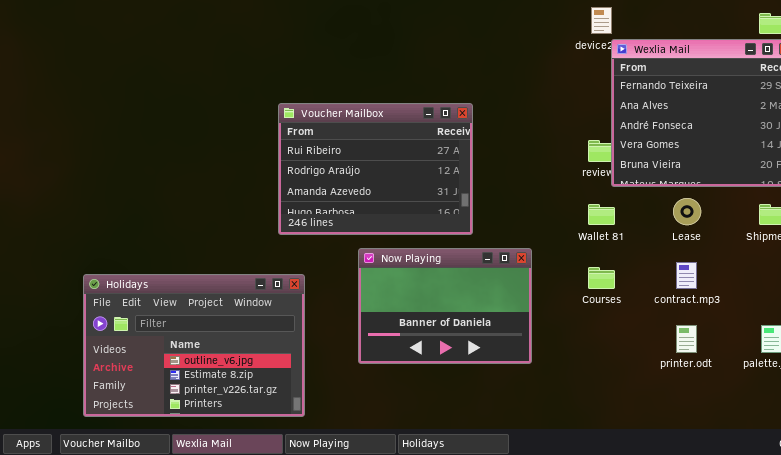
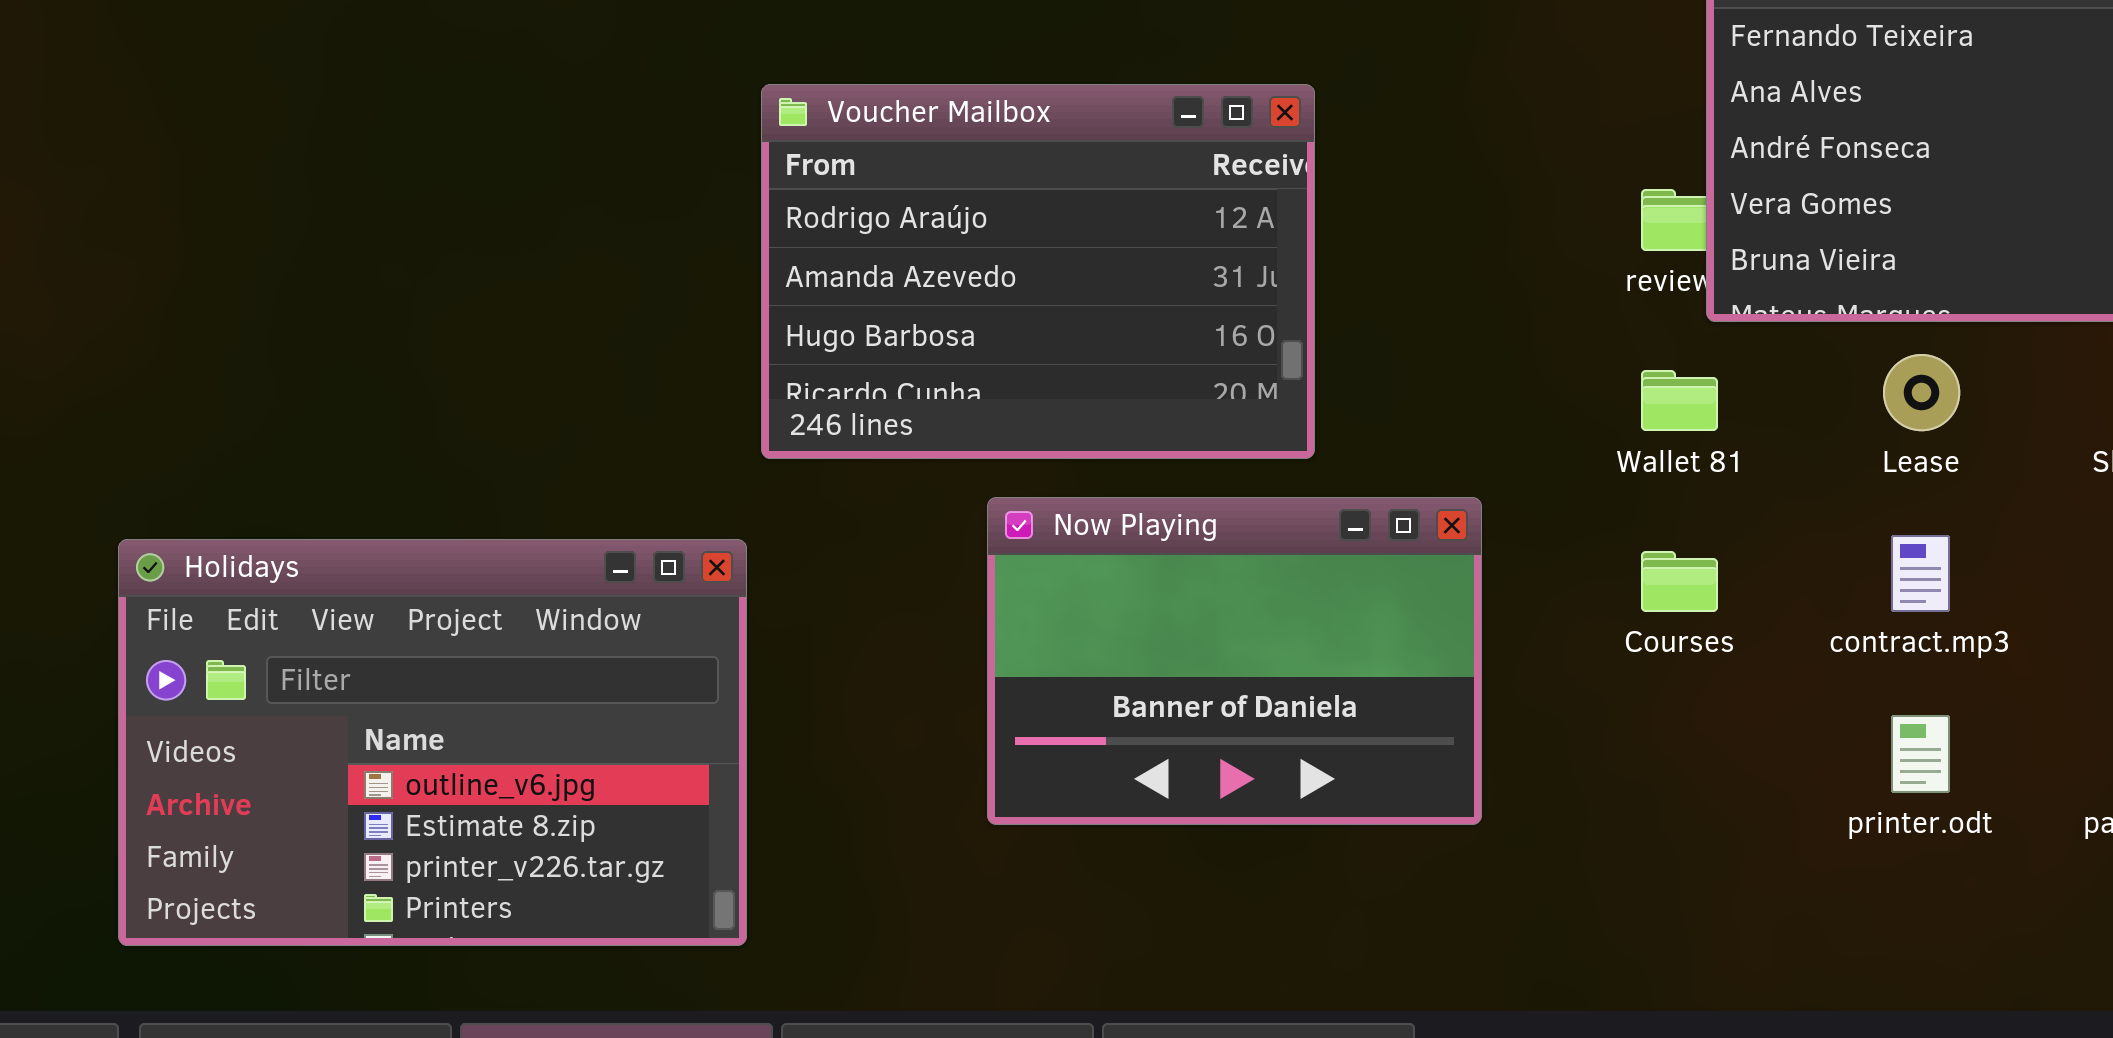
Voucher Mailbox: [278,103,473,235] -> [761,84,1315,459], scrolled down 1 row
Holidays: [83,274,305,417] -> [118,539,747,946], moved

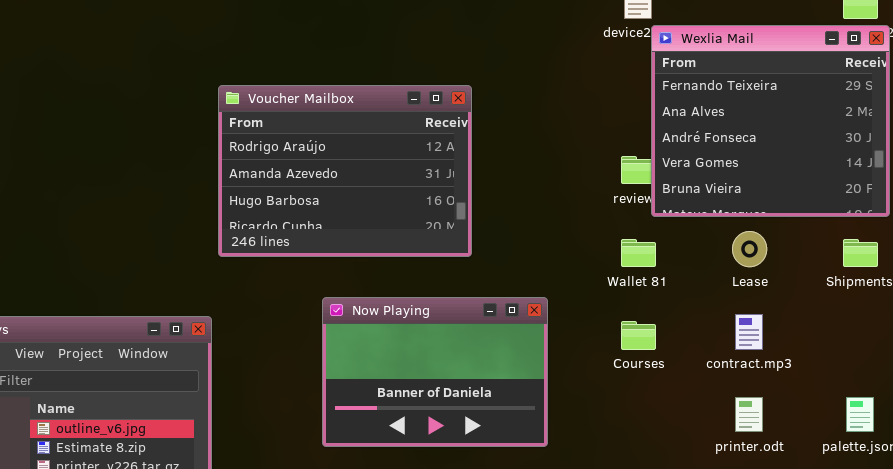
Voucher Mailbox: [761,84,1315,459] -> [218,85,472,257], moved

